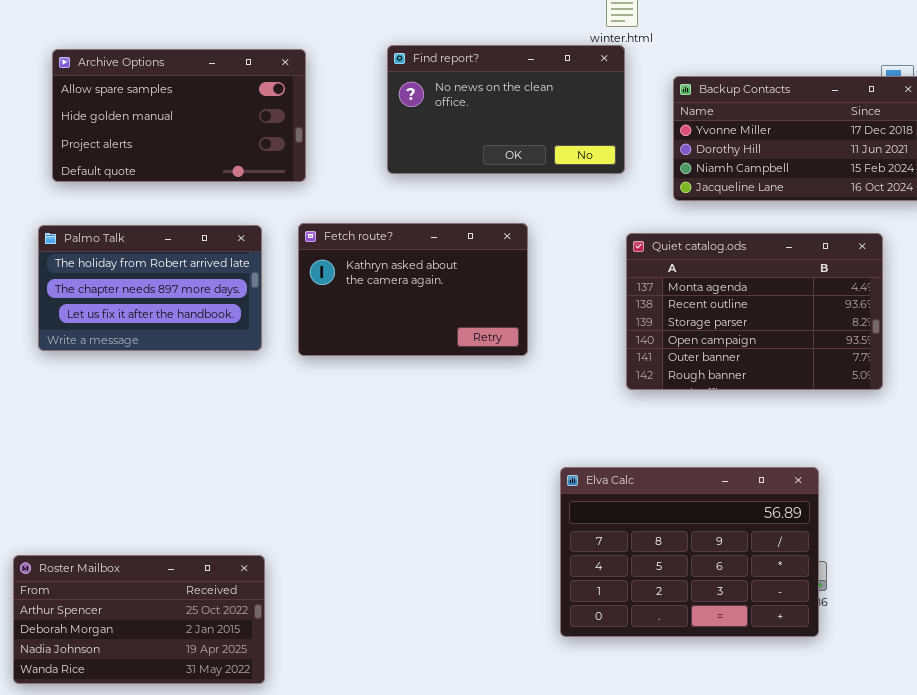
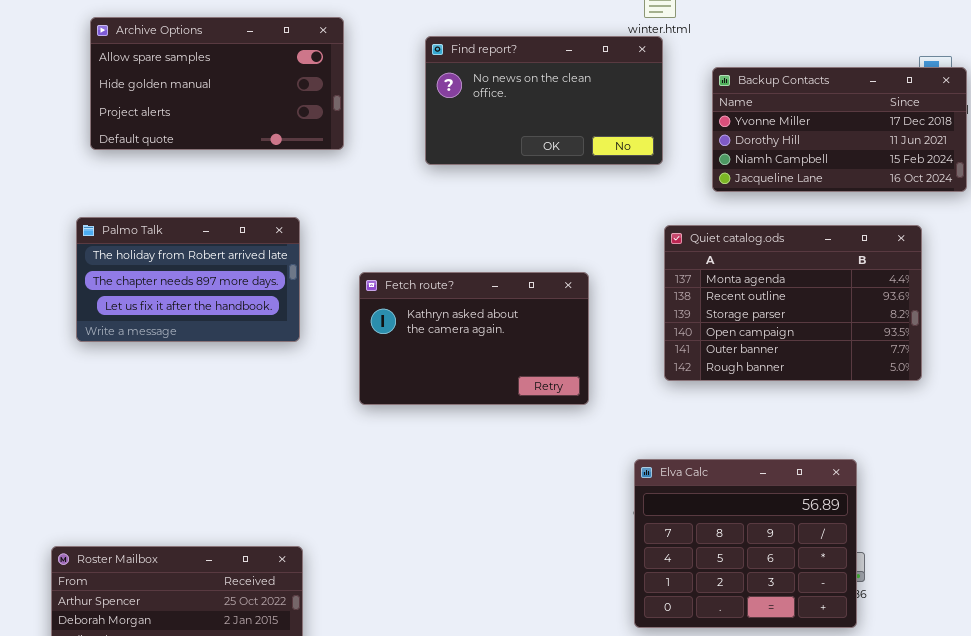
Archive Options: [52,49,306,182] -> [90,17,344,150], moved
Fetch route?: [298,223,528,356] -> [359,272,589,405], moved
Elva Calc: [560,467,819,637] -> [634,459,857,628], resized

